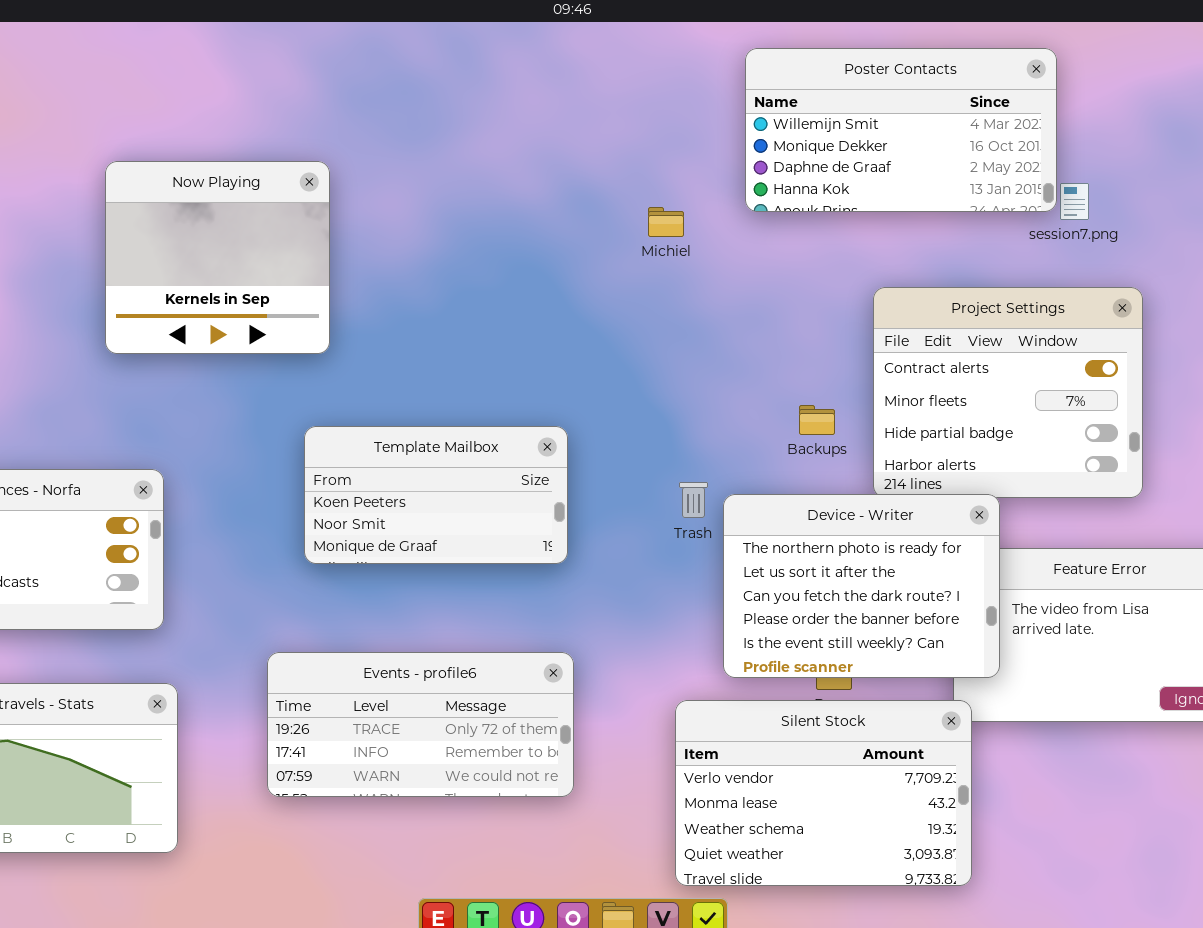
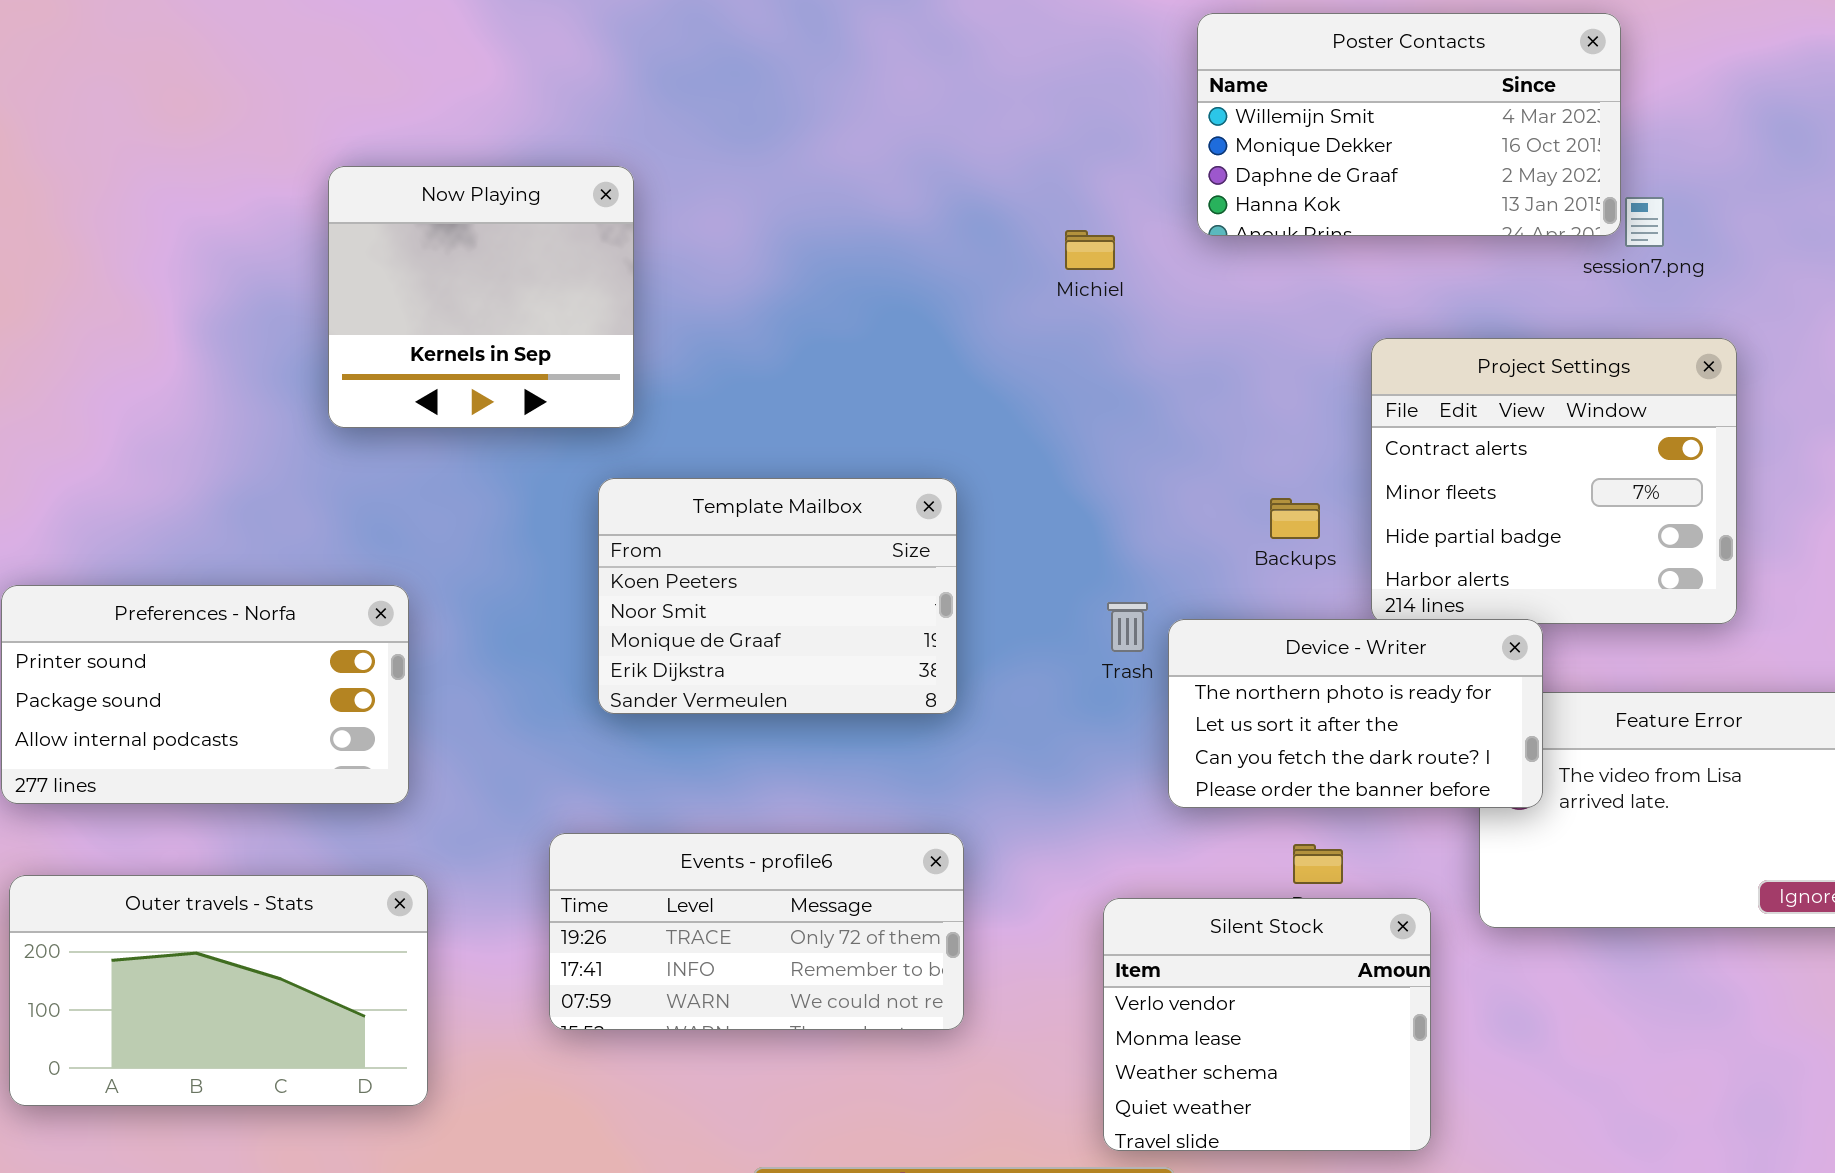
Template Mailbox: [304,426,568,564] -> [598,478,957,714], resized
Device - Writer: [723,494,1000,678] -> [1168,619,1543,808], resized
Silent Stock: [675,700,972,886] -> [1103,898,1431,1151], resized

